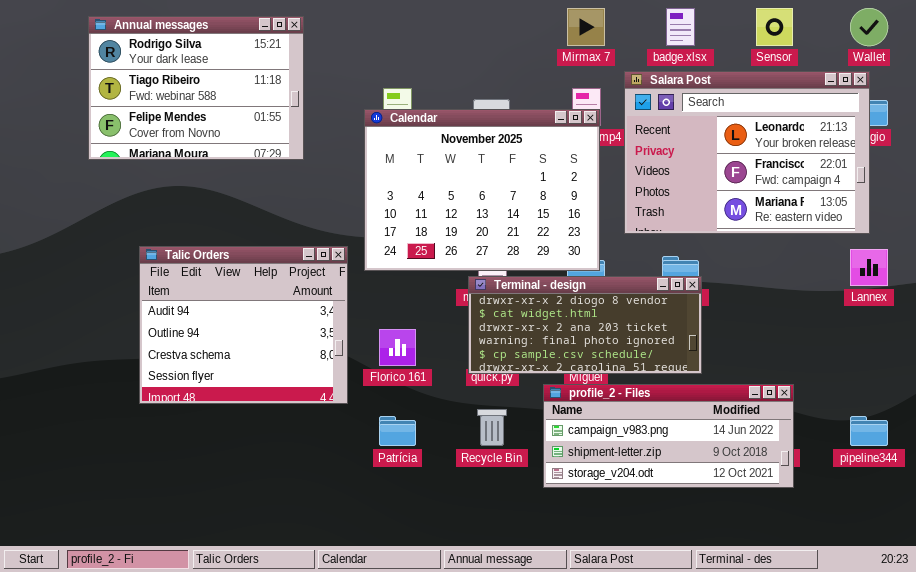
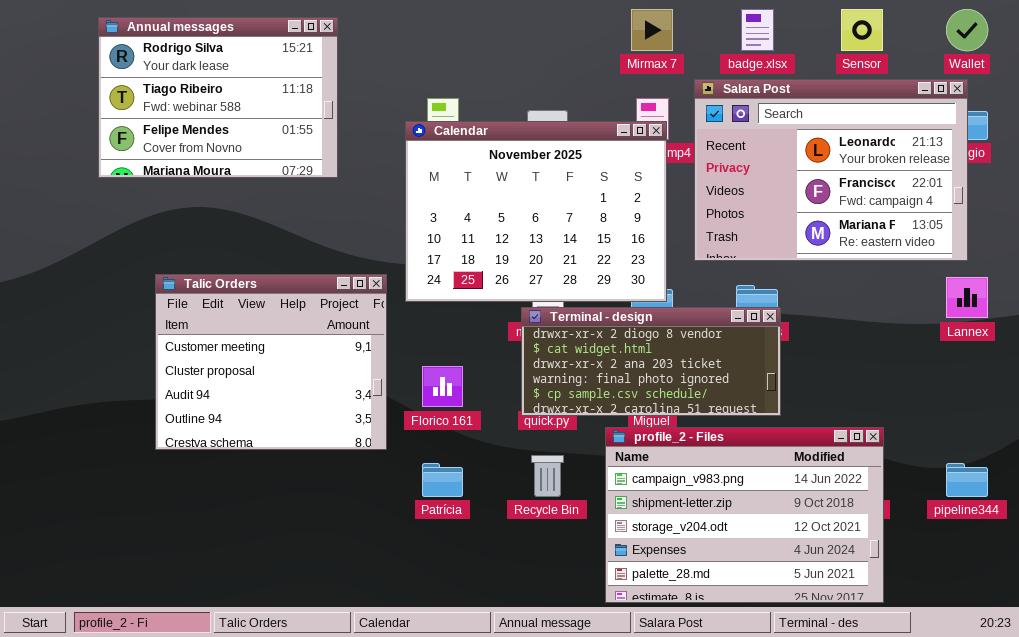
Talic Orders: [139,246,348,404] -> [155,274,387,450], scrolled up 2 rows
profile_2 - Files: [543,384,794,488] -> [605,427,884,603], resized

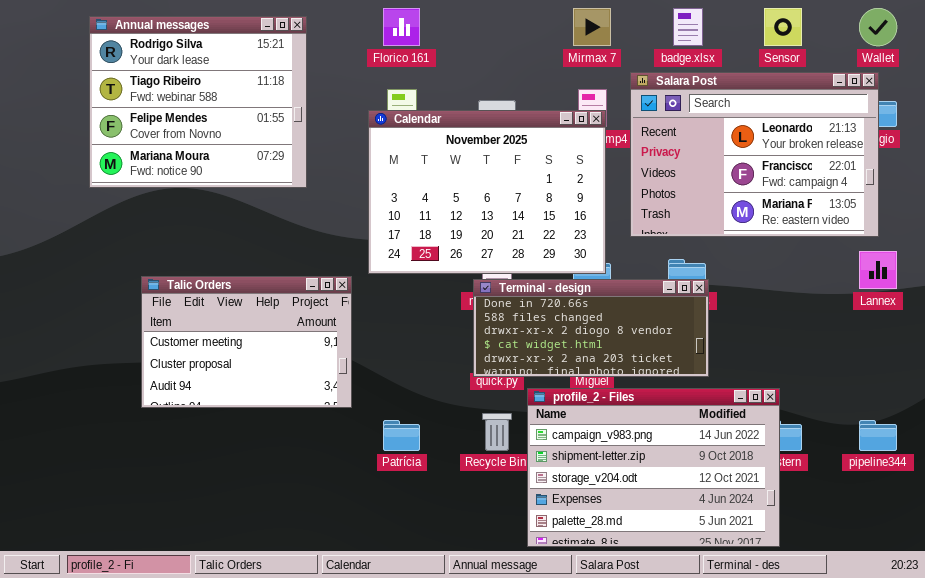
Annual messages: [98,17,338,178] -> [89,16,307,188], resized
Talic Orders: [155,274,387,450] -> [141,276,352,408], resized
Terminal - design: [521,307,781,416] -> [473,279,709,377], scrolled up 2 rows
Florico 161: [422,366,463,407] -> [383,8,420,46], moved
profile_2 - Files: [605,427,884,603] -> [527,388,780,547], moved

